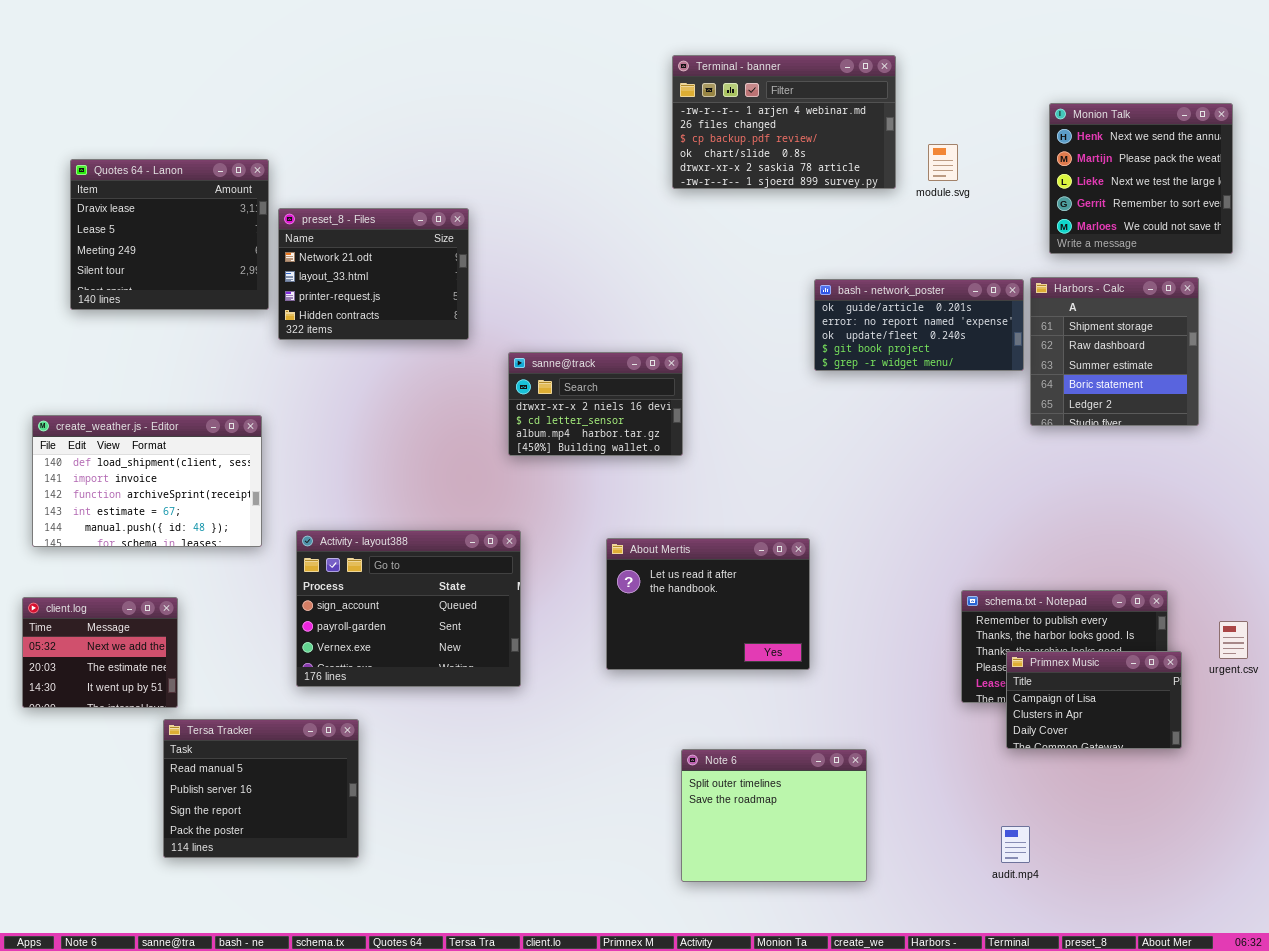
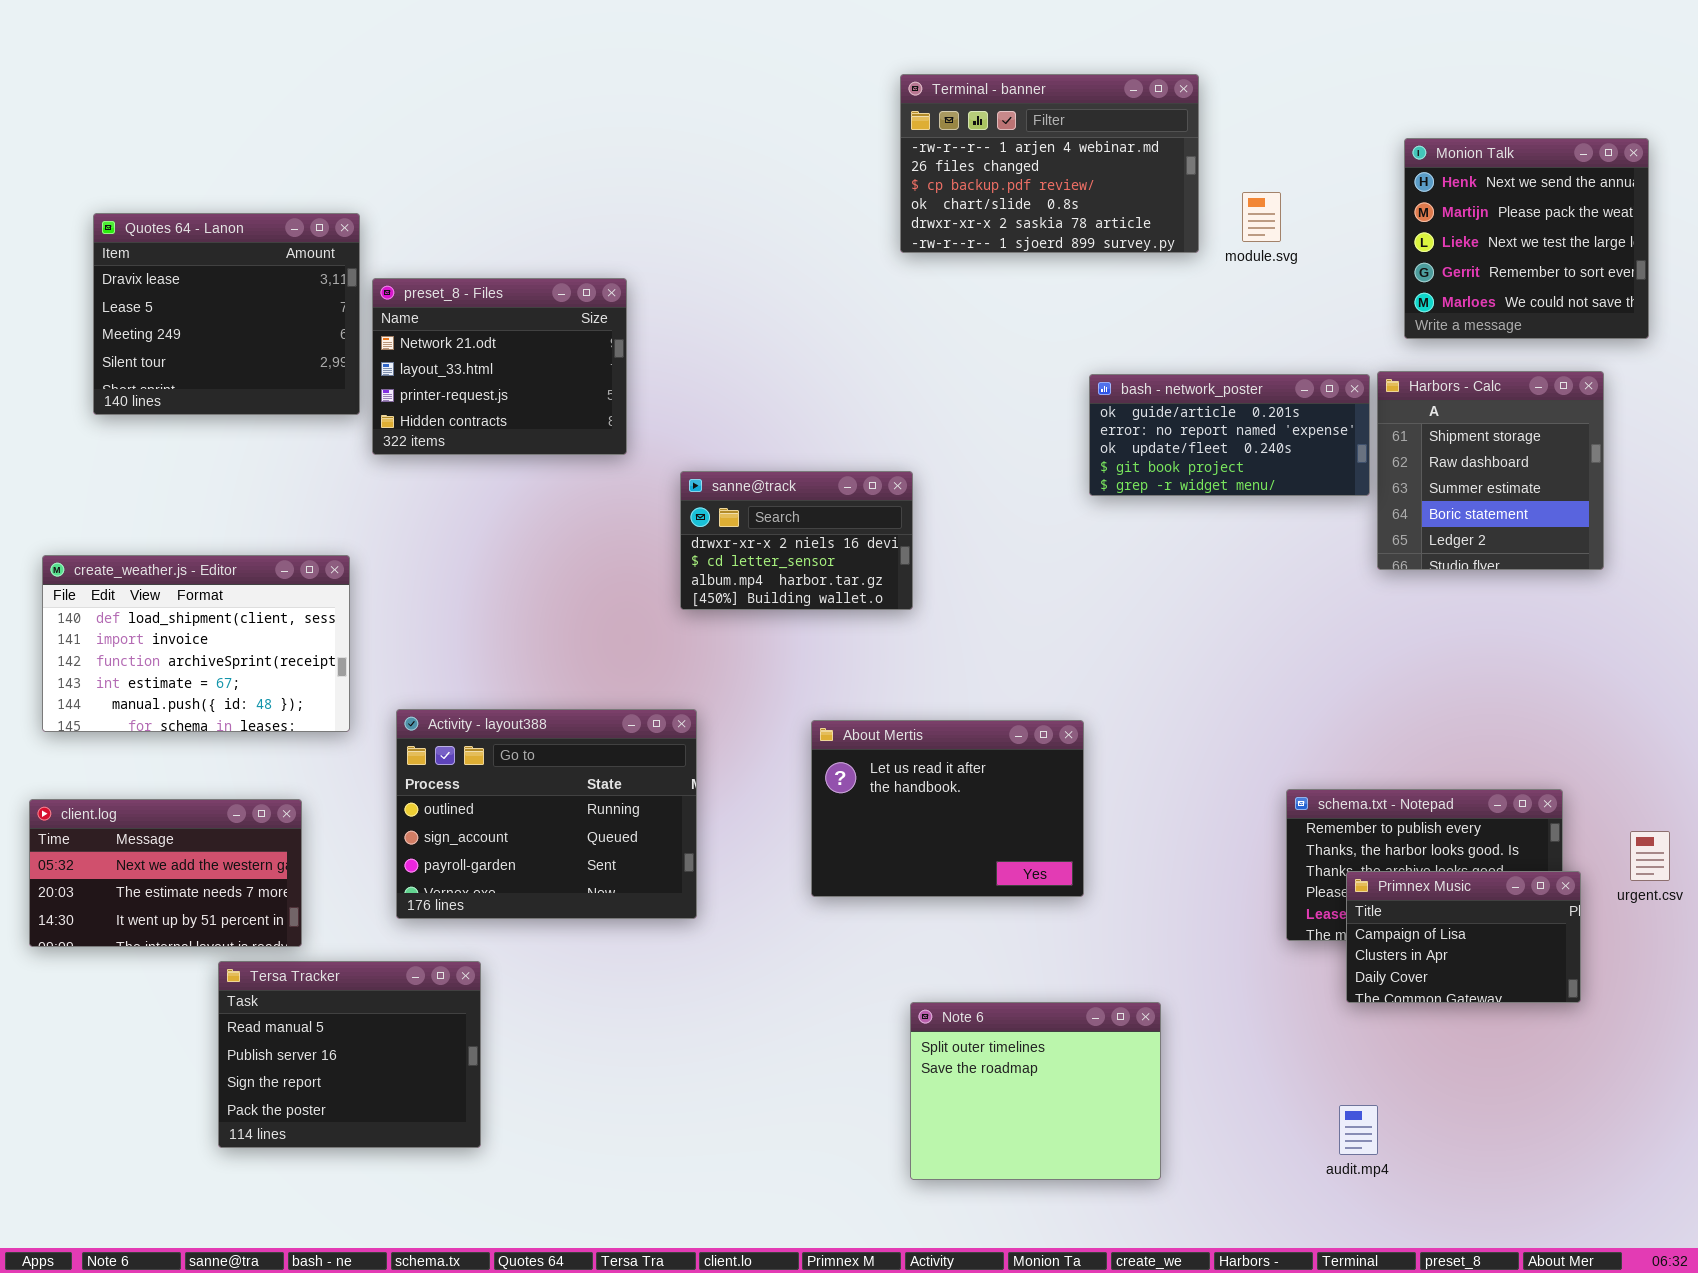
Activity - layout388: [296,530,521,687] -> [396,709,697,919], scrolled up 1 row
client.log: [22,597,178,708] -> [29,799,302,947], resized

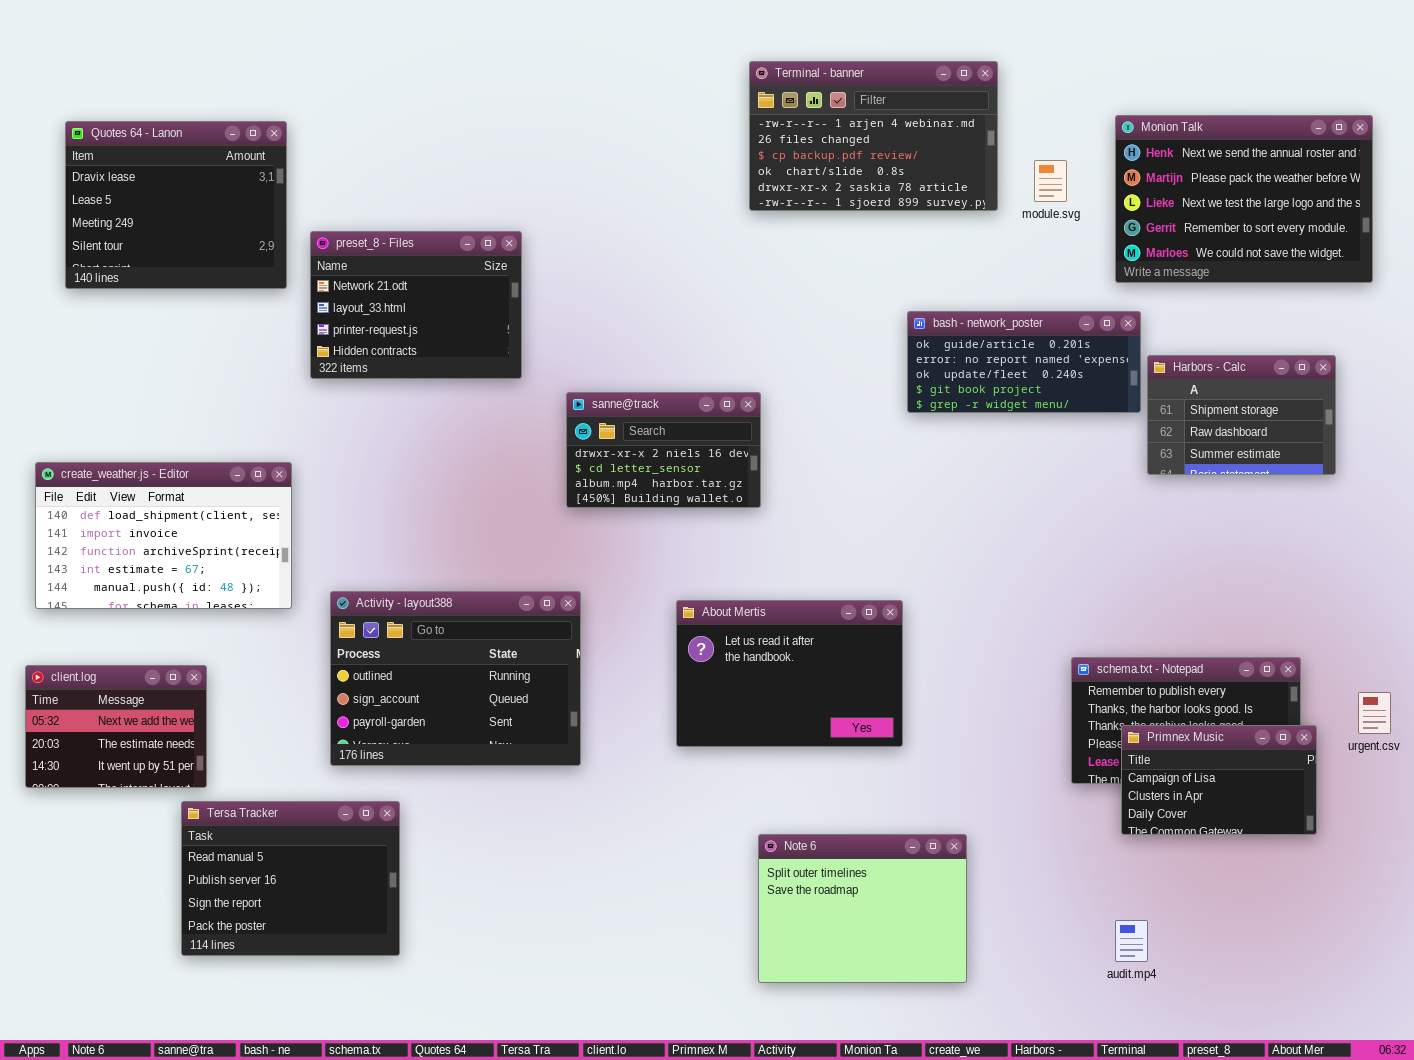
Monion Talk: [1404,138,1649,339] -> [1115,115,1373,283], resized
Quotes 64 - Lanon: [93,213,360,415] -> [65,121,287,289], moved
Harbors - Calc: [1377,371,1604,570] -> [1147,355,1336,475], resized
client.log: [29,799,302,947] -> [25,665,207,788], resized

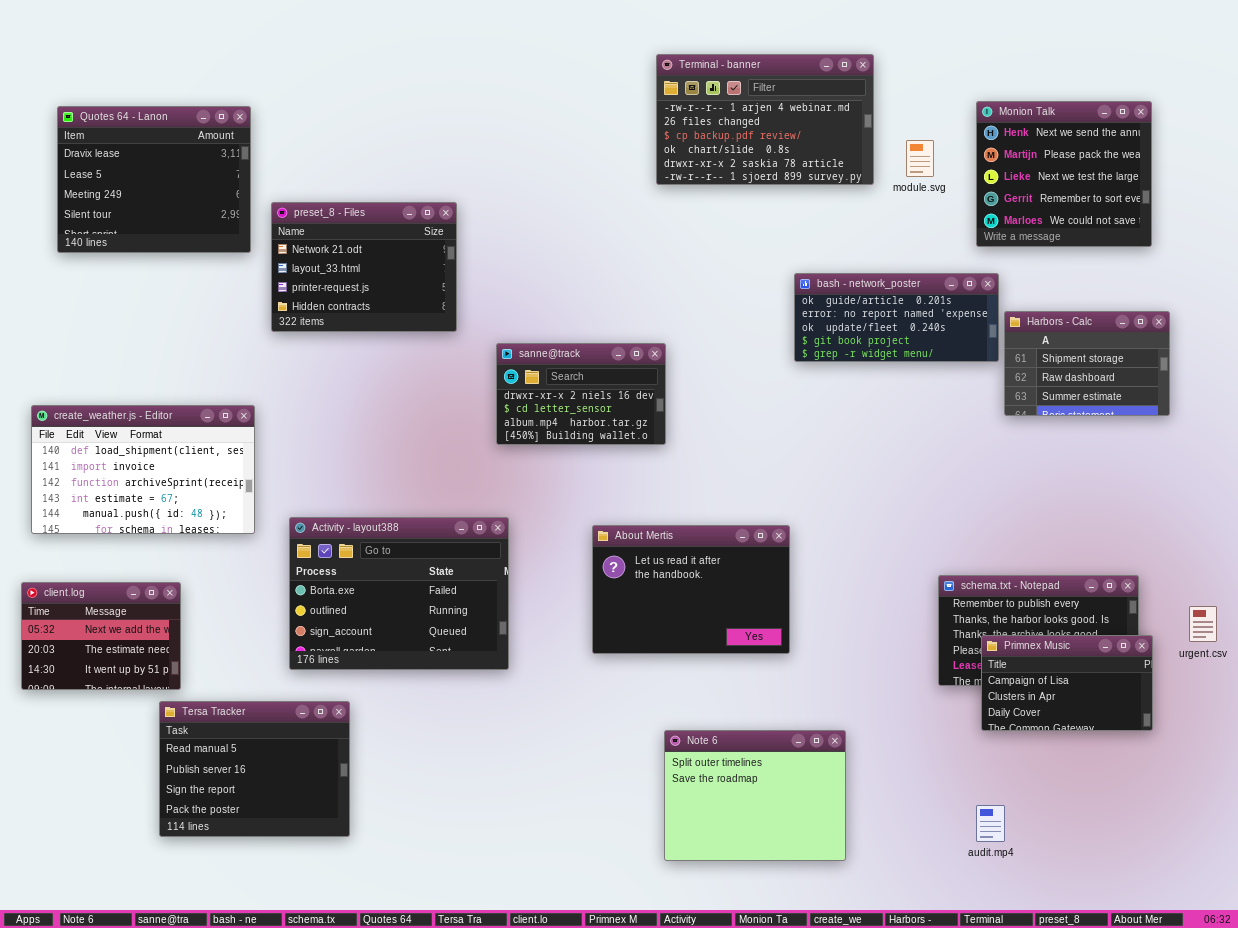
Monion Talk: [1115,115,1373,283] -> [976,101,1152,247], resized
Activity - layout388: [330,591,581,766] -> [289,517,509,670], scrolled up 1 row

